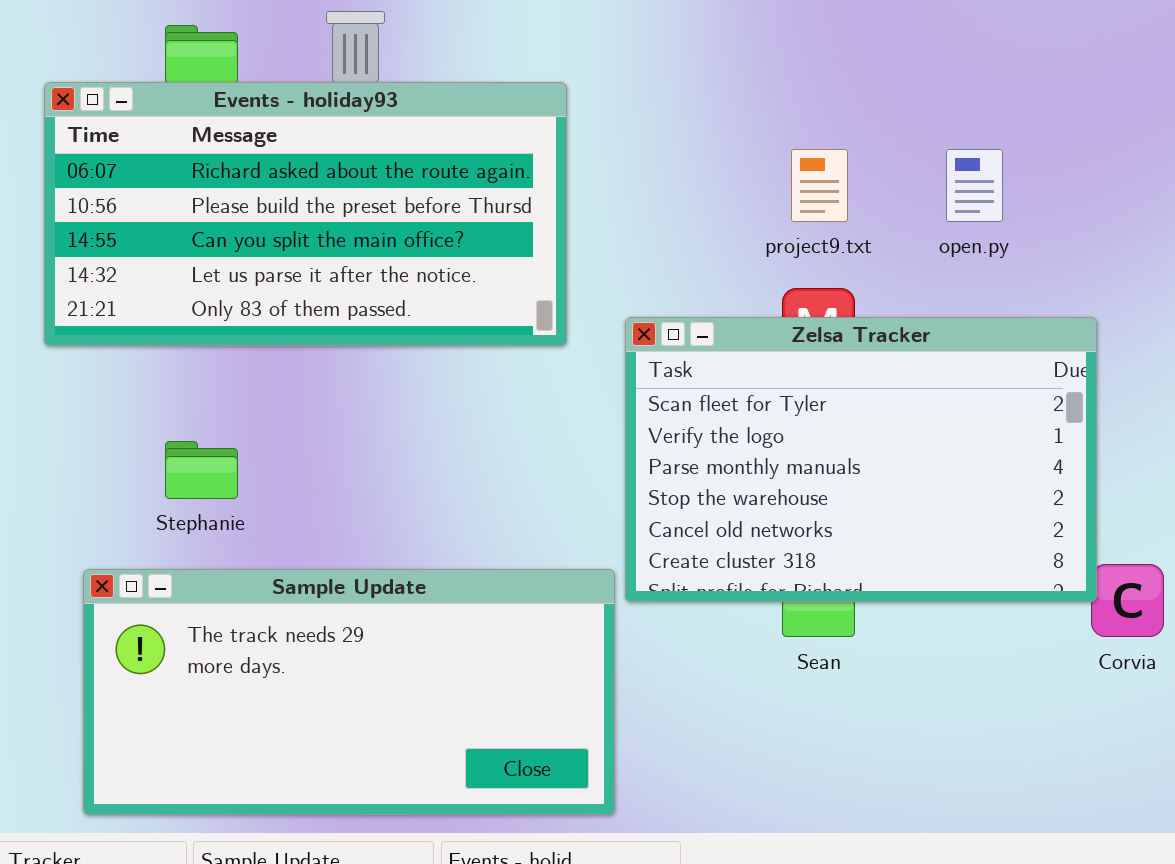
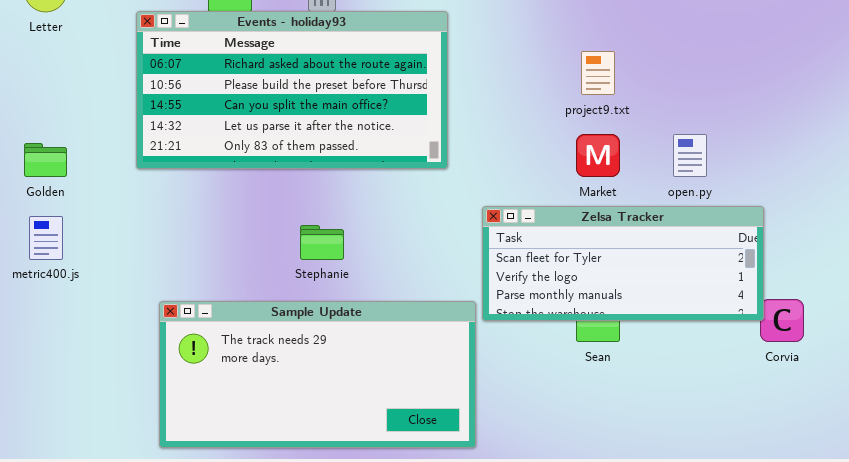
open.py: [946,149,1003,222] -> [673,134,707,177], moved
Zelsa Tracker: [625,317,1097,602] -> [482,206,764,321], resized
Stephanie: [165,441,238,499] -> [300,225,344,260], moved

